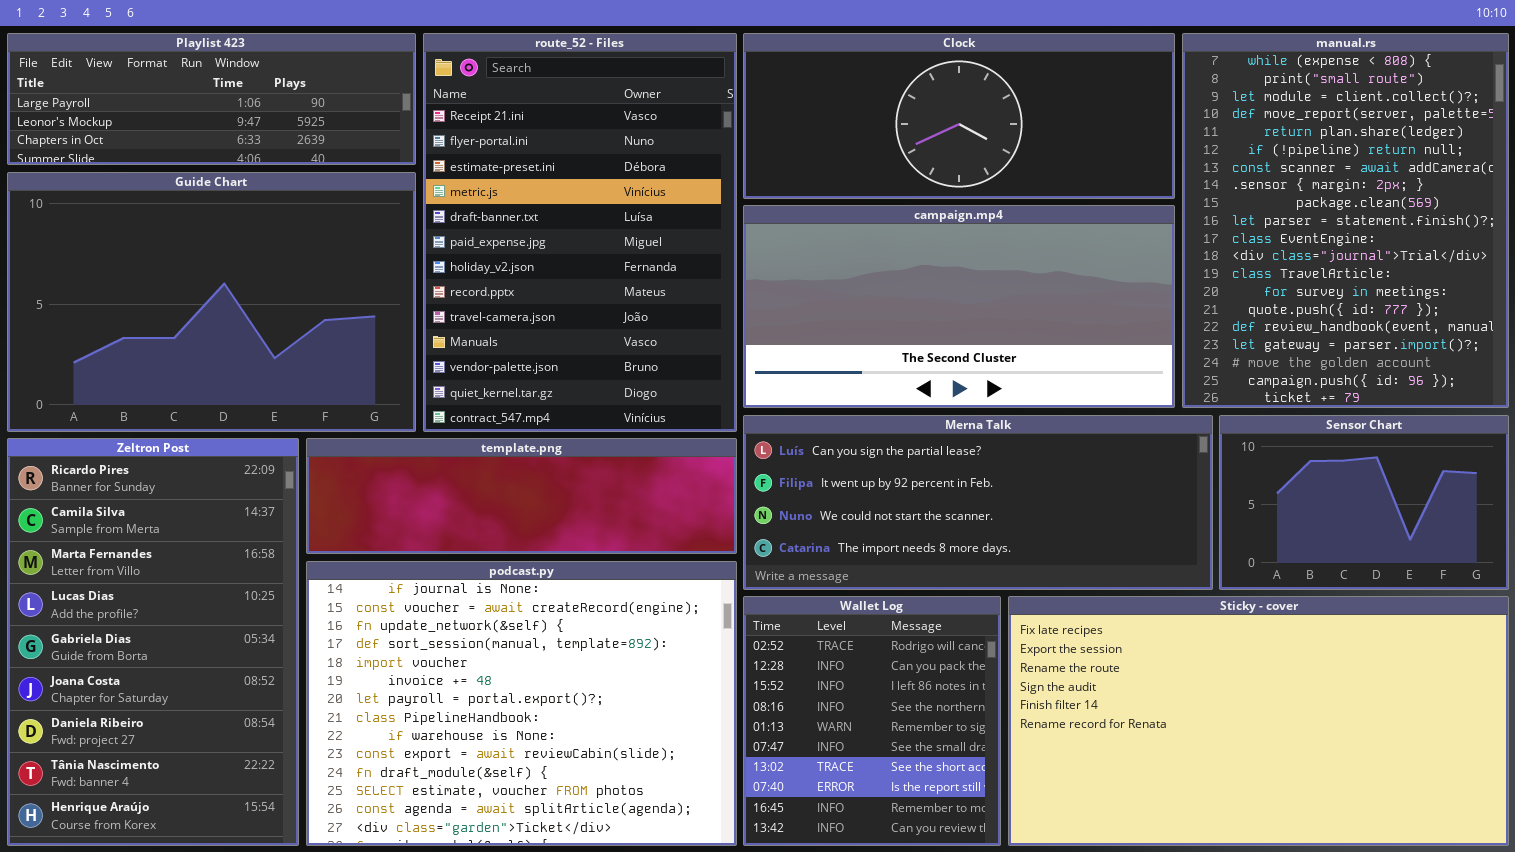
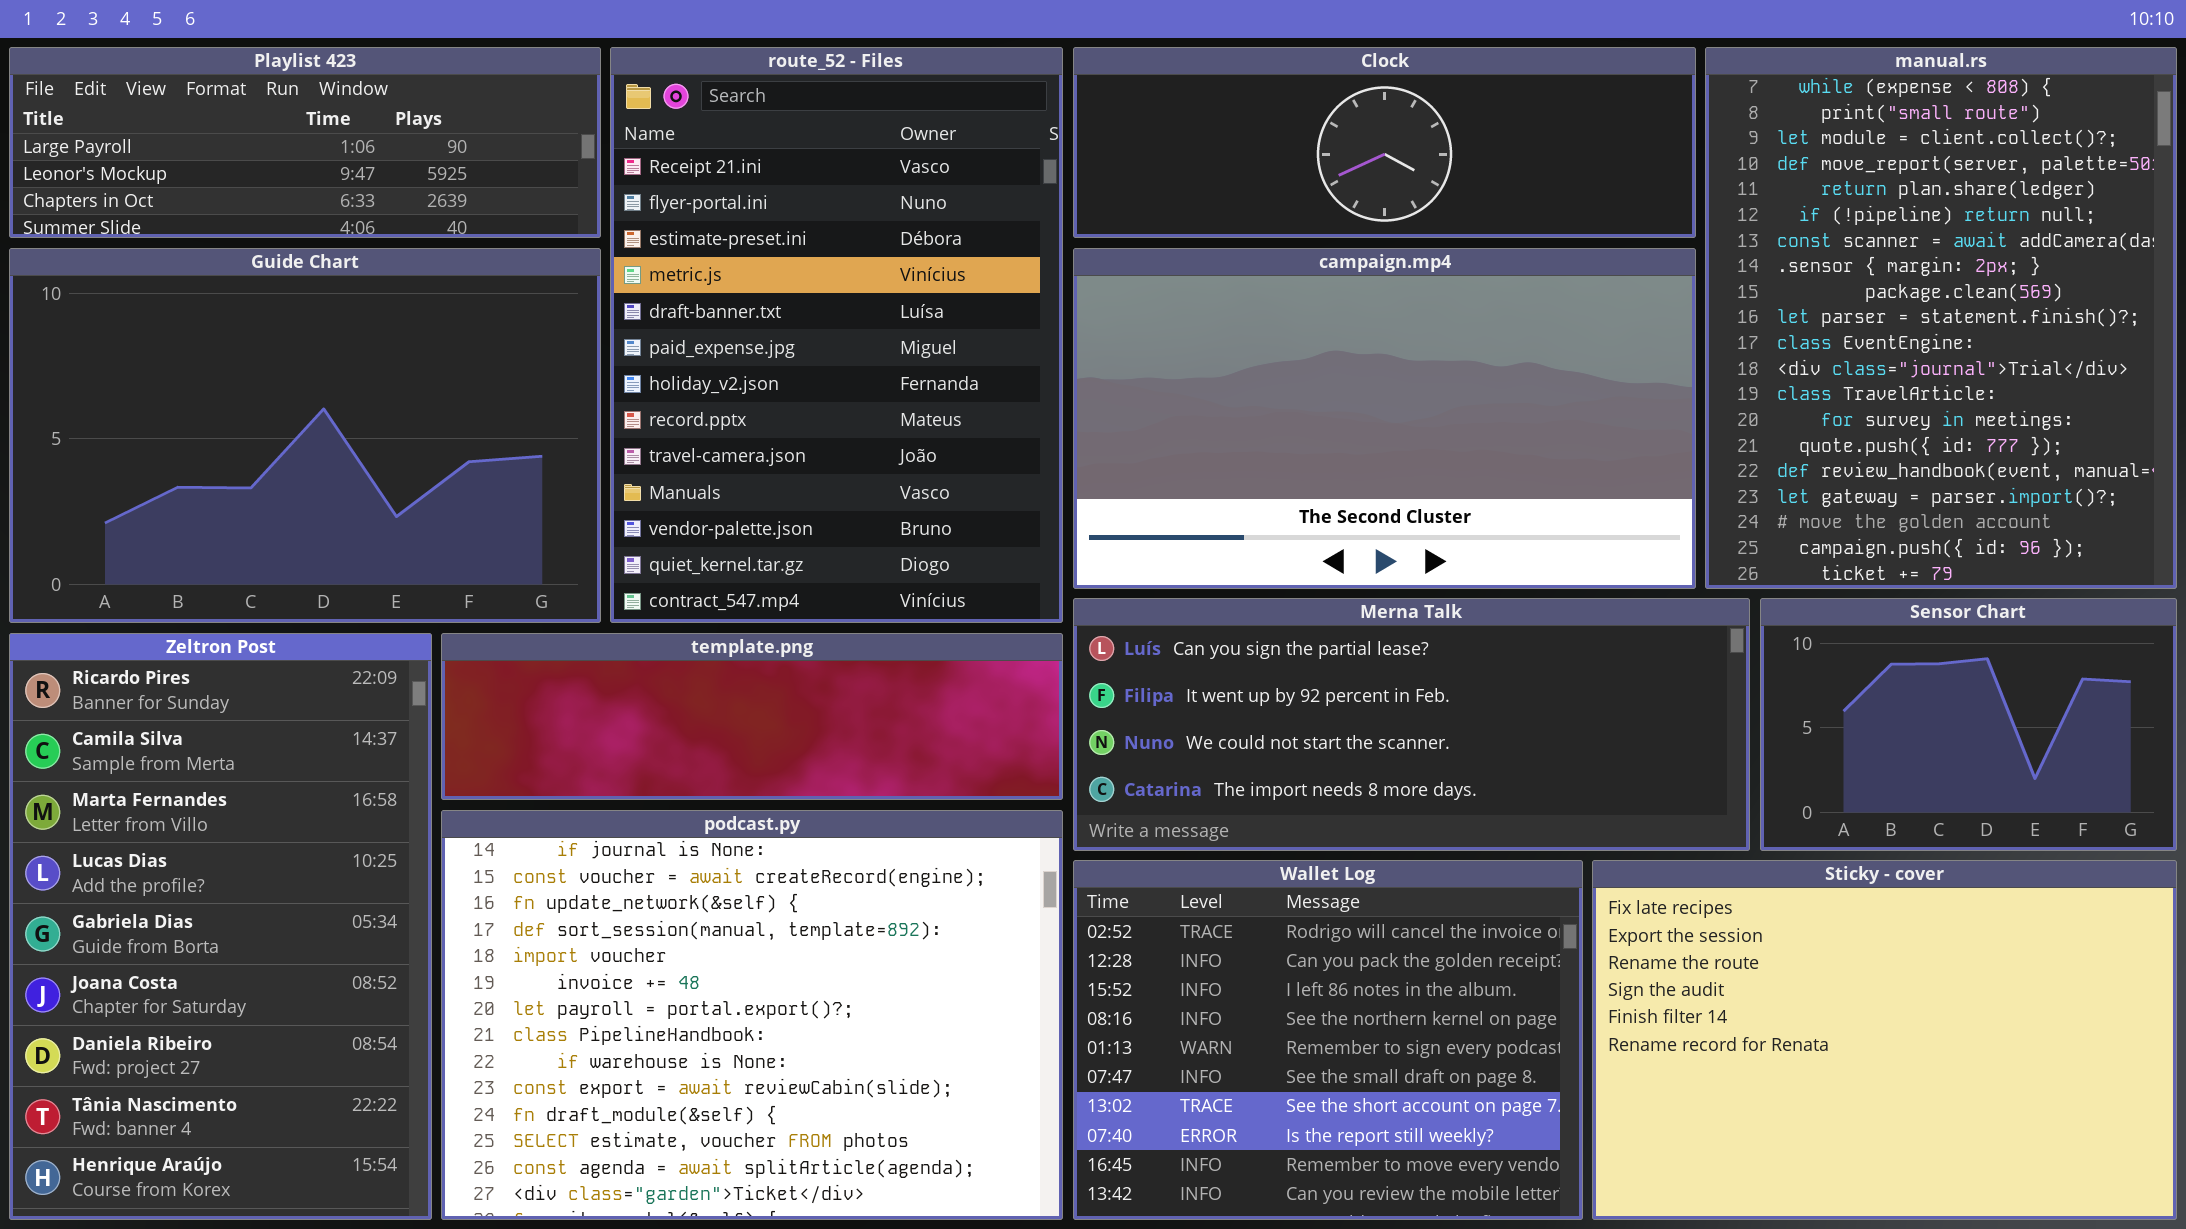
Clock: [743,33,1175,199] -> [1073,47,1696,238], resized
campaign.mp4: [743,205,1175,408] -> [1073,248,1696,589], resized
Wallet Log: [743,596,1001,846] -> [1073,860,1583,1220], resized
Sticky - cover: [1008,596,1509,846] -> [1592,860,2177,1220], resized

